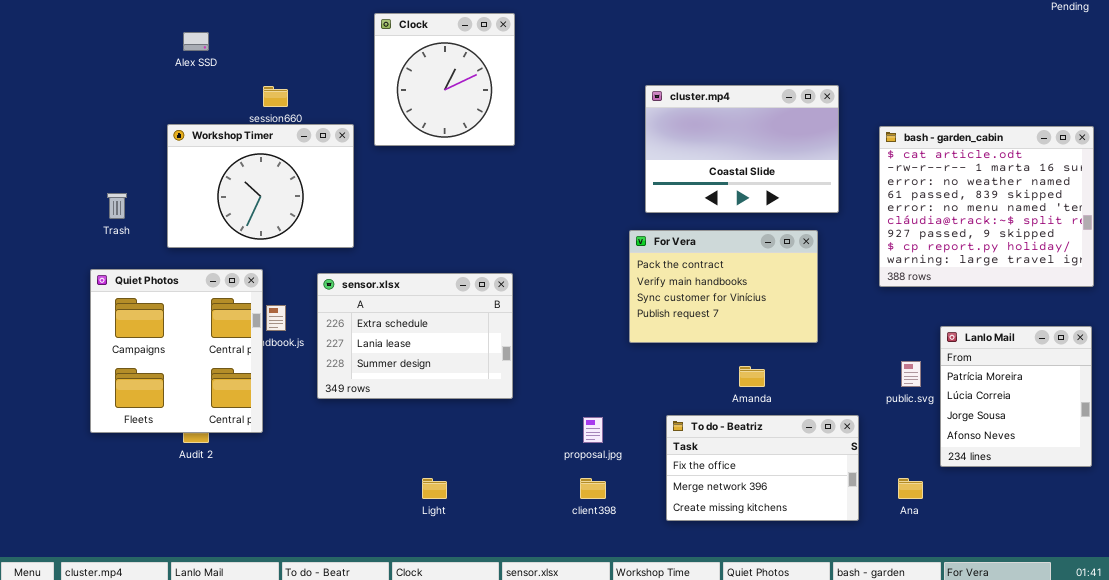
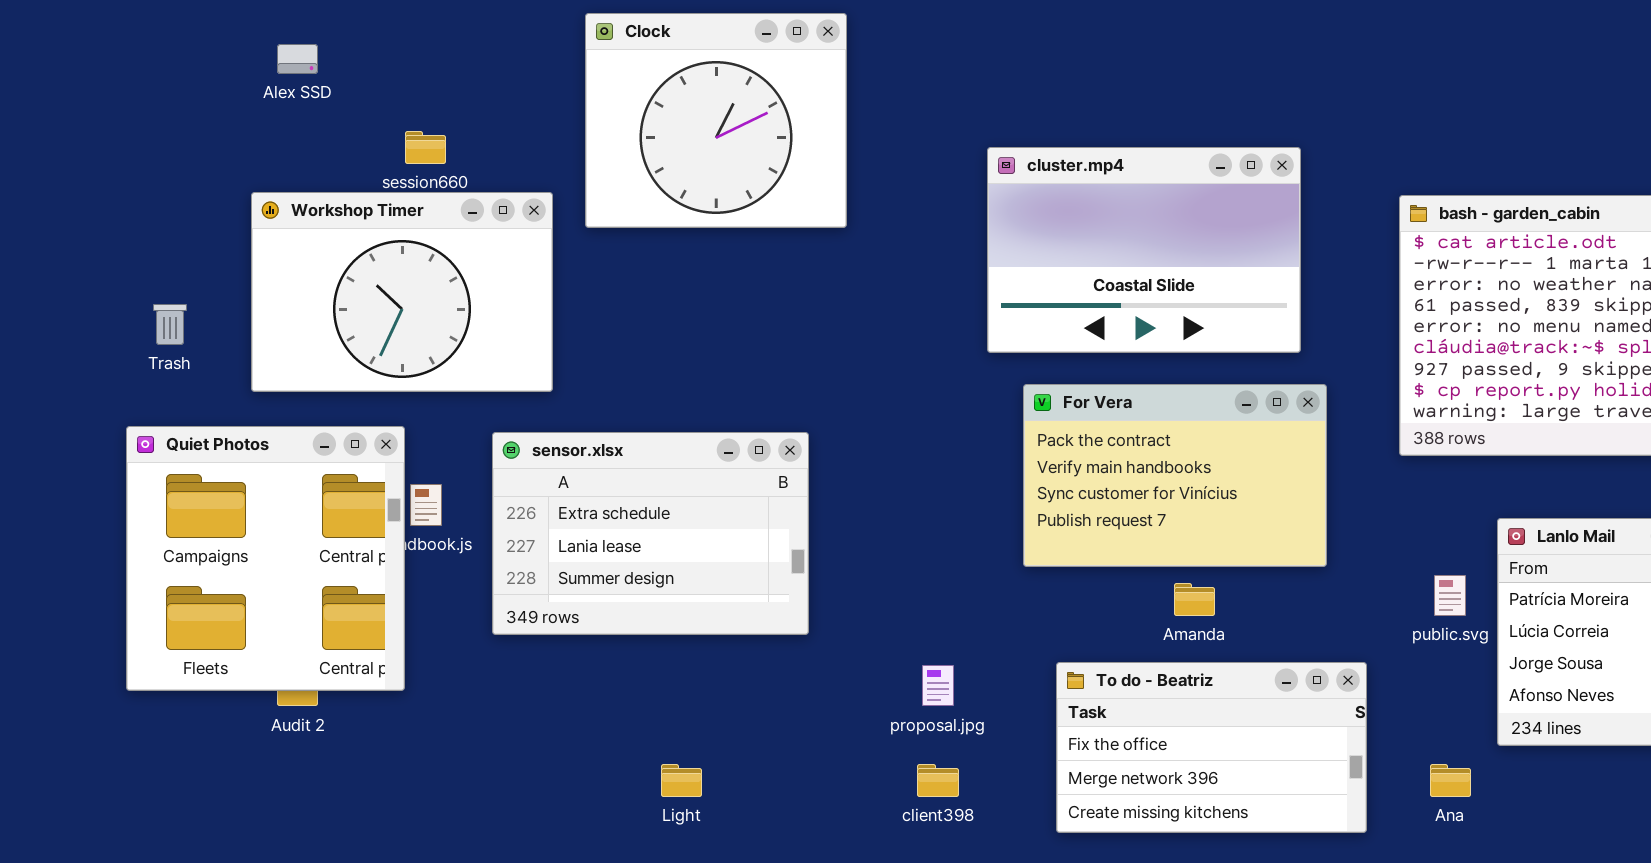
Clock: [374,13,515,146] -> [585,13,847,228], resized
cluster.mp4: [645,85,839,213] -> [987,147,1301,353], moved
For Vera: [629,230,818,343] -> [1023,384,1327,567], moved

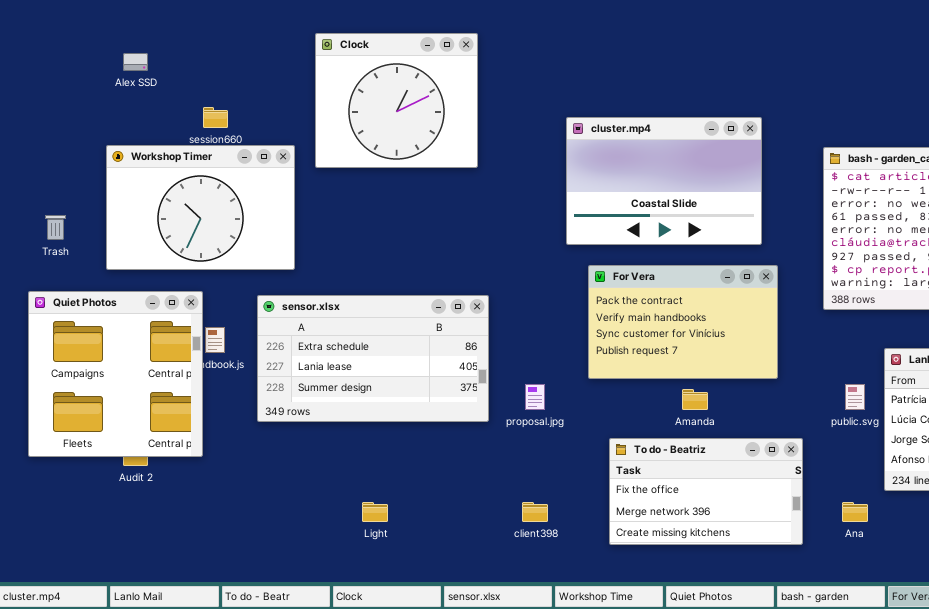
sensor.xlsx: [492,432,809,635] -> [257,295,489,422], resized
proposal.jpg: [922,665,954,706] -> [525,384,545,410], moved

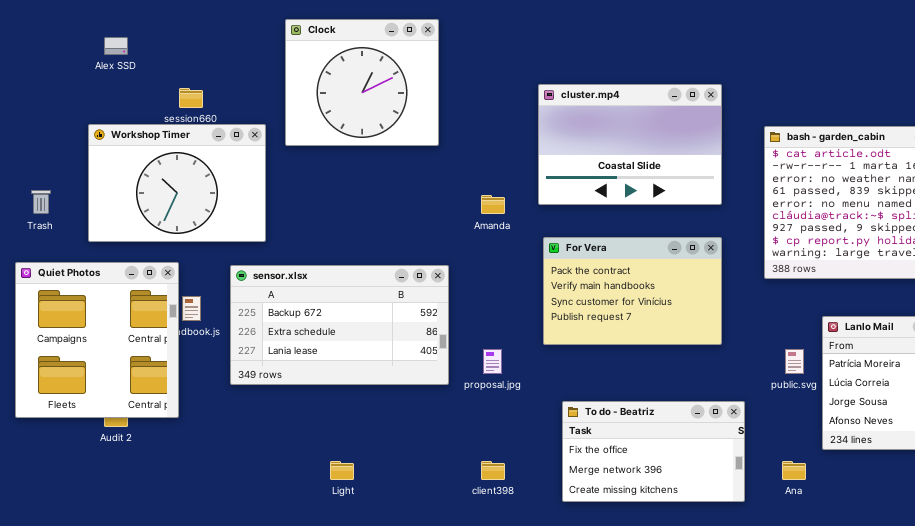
cluster.mp4: [566,117,762,245] -> [538,84,722,205], moved
sensor.xlsx: [257,295,489,422] -> [230,265,449,385], scrolled up 1 row
Amanda: [682,389,708,410] -> [481,195,505,214], moved

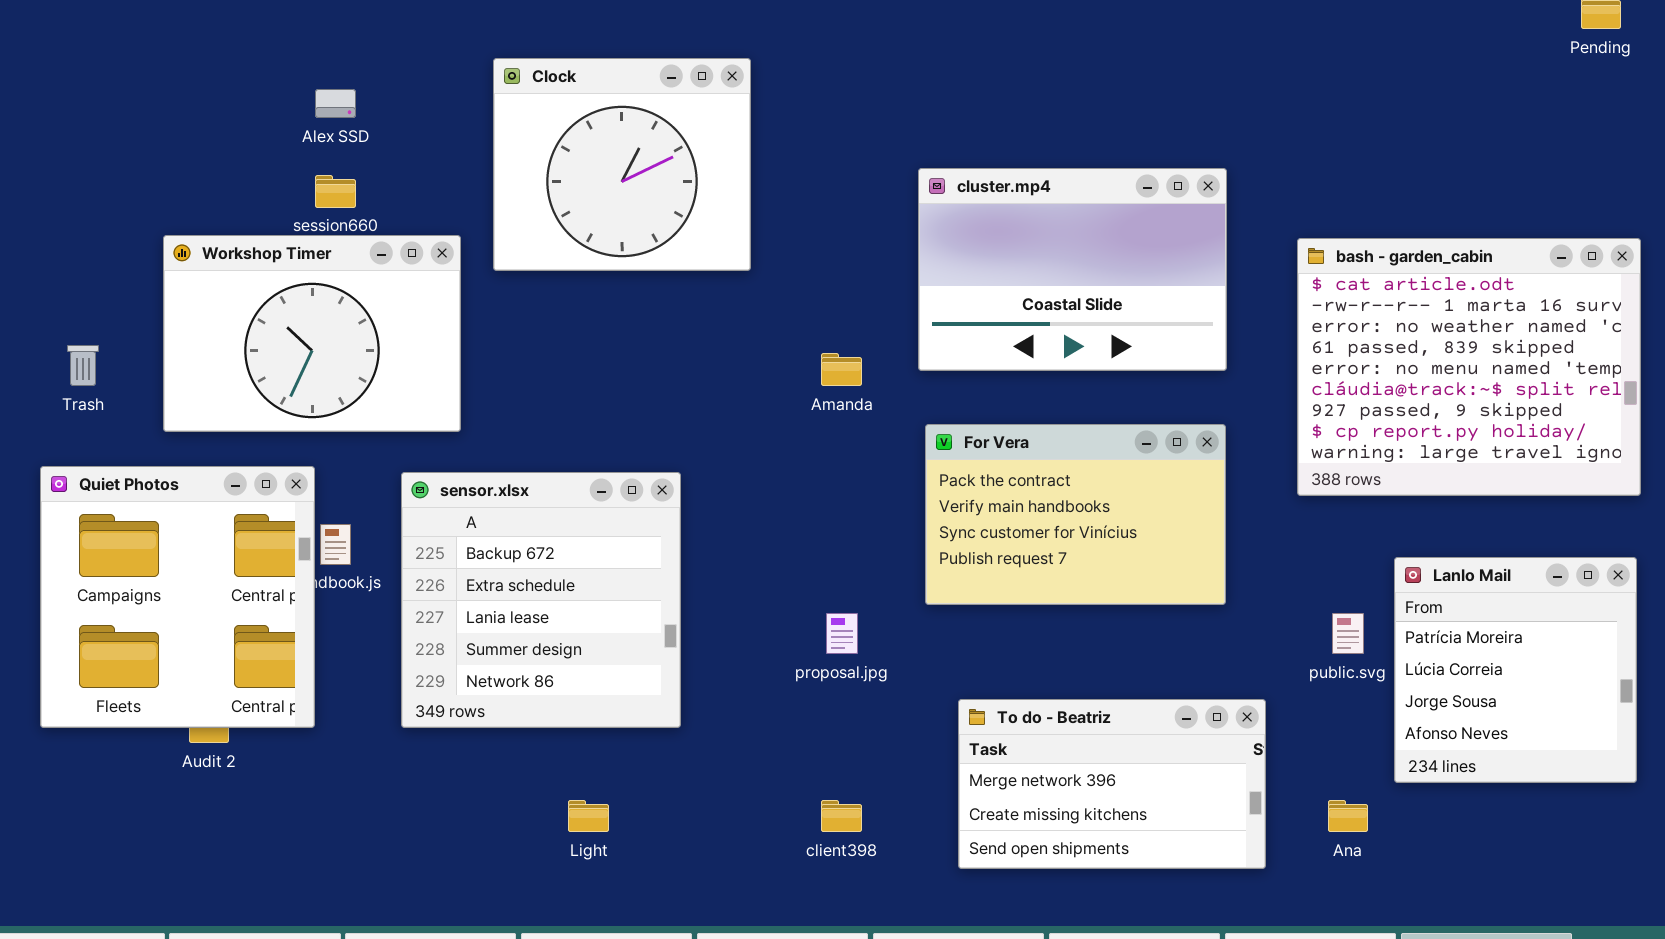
Alex SSD: [104,37,128,55] -> [315,89,356,118], moved
sensor.xlsx: [230,265,449,385] -> [401,472,681,728], resized
To do - Beatriz: [562,401,745,502] -> [958,699,1266,869], scrolled down 1 row

